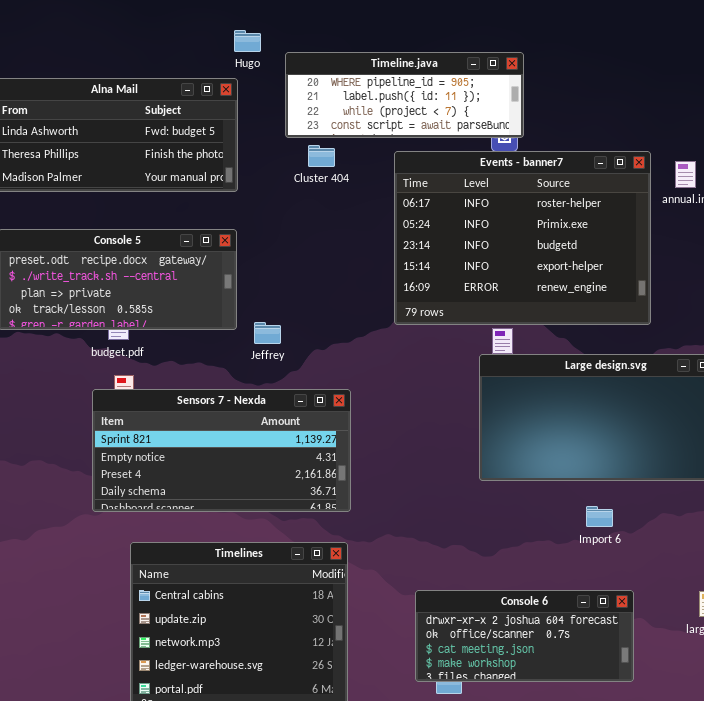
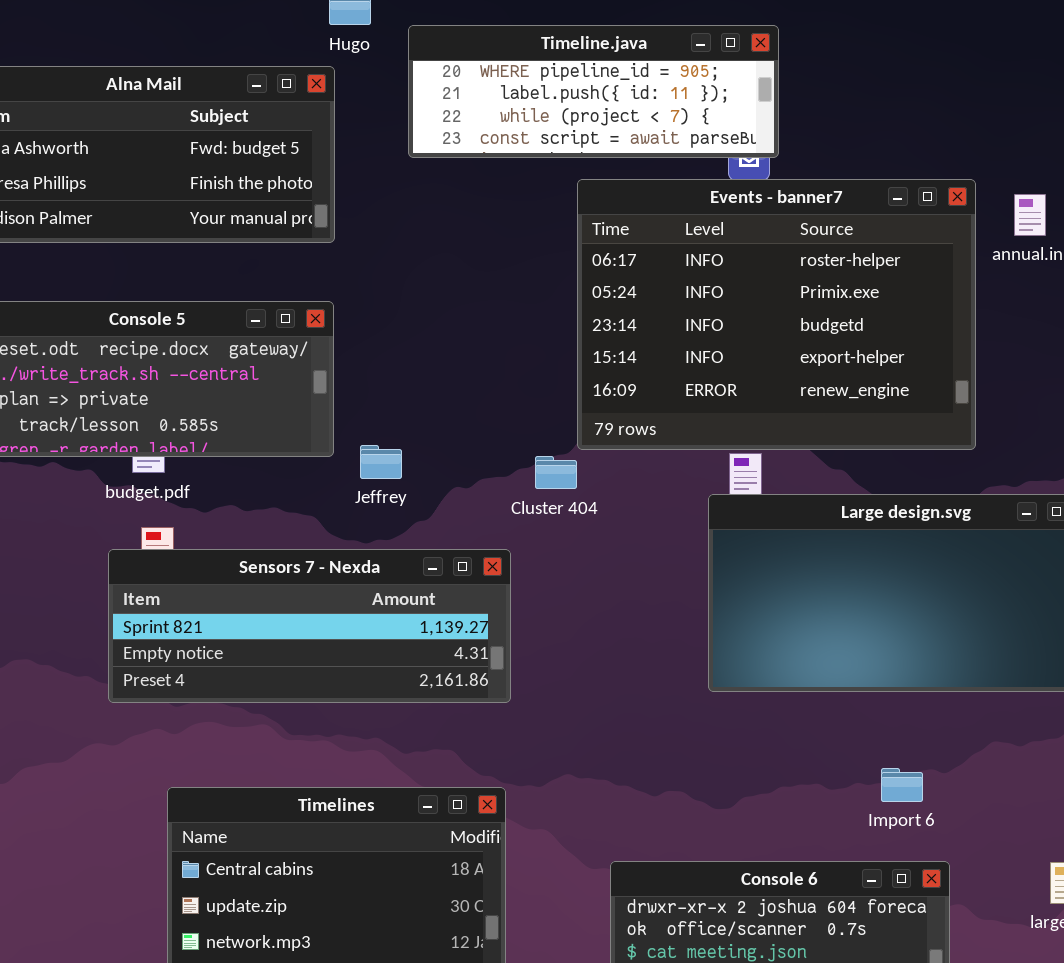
Cluster 404: [308,145,335,167] -> [535,456,577,489], moved
Sensors 7 - Nexda: [92,389,351,512] -> [108,549,511,703], resized
Import 6: [586,506,613,527] -> [881,768,923,802], moved

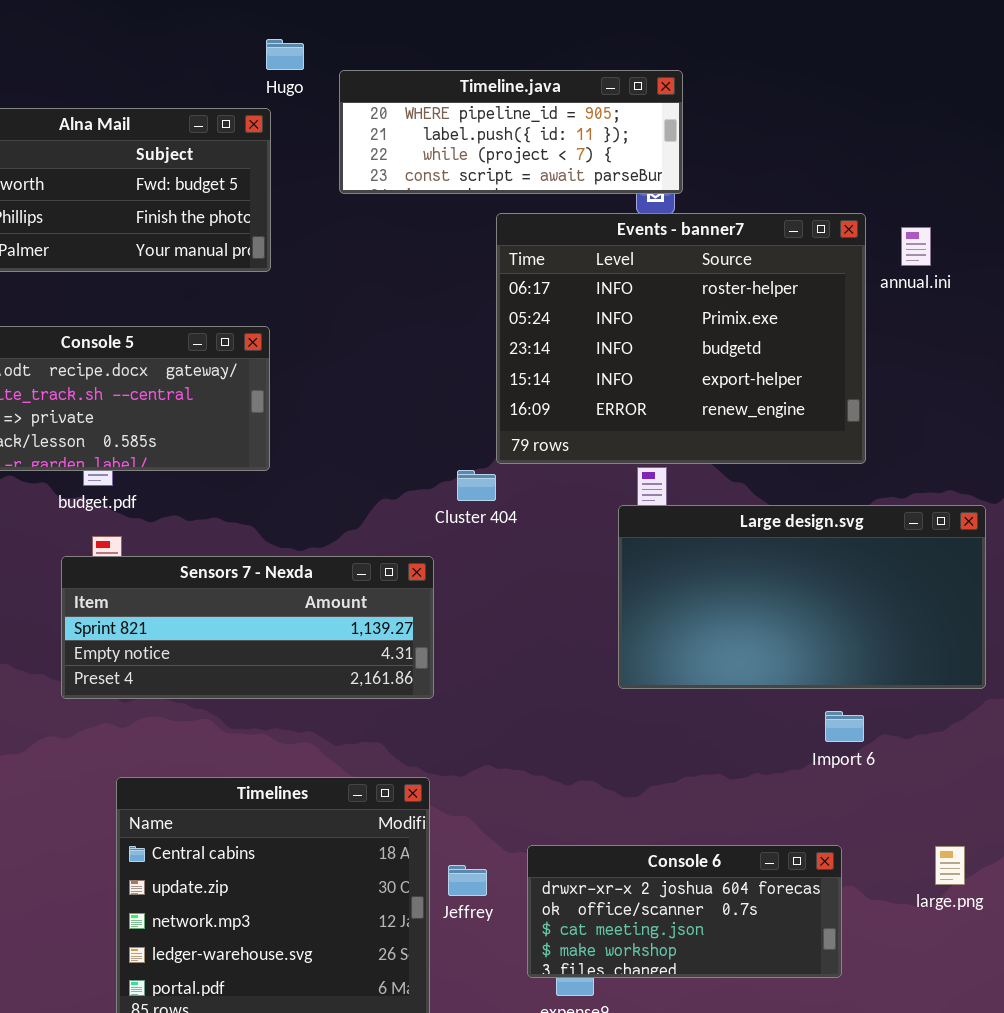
Jeffrey: [360,445,402,479] -> [448,865,487,896], moved
Import 6: [881,768,923,802] -> [825,711,864,742], moved

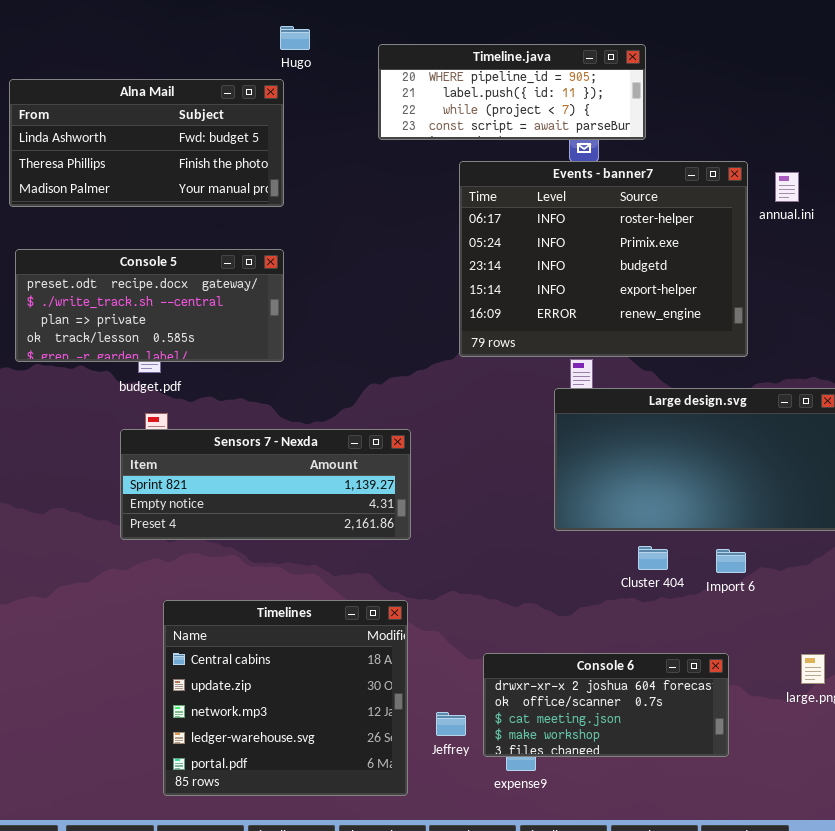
Timeline.java: [339,70,683,194] -> [378,44,646,140], moved
Cluster 404: [457,470,496,501] -> [638,546,668,570], moved
Jeffrey: [448,865,487,896] -> [436,712,466,736], moved

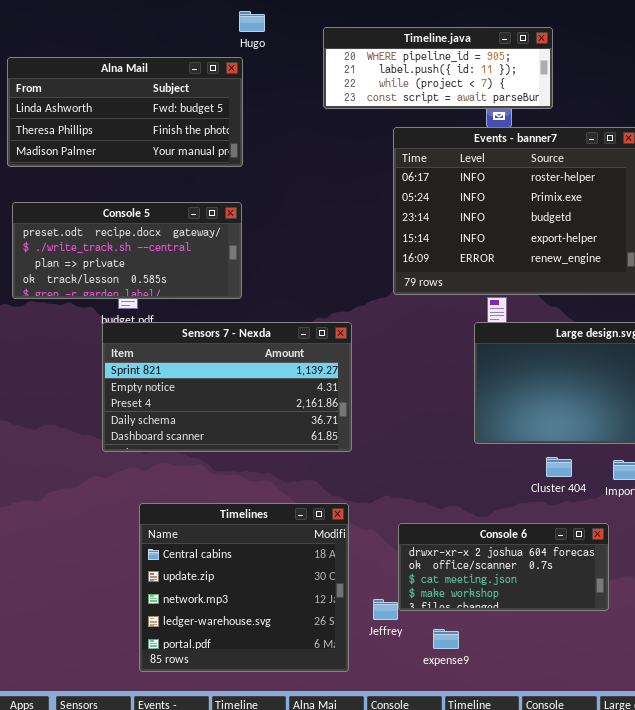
Sensors 7 - Nexda: [120,429,411,540] -> [102,322,352,452], resized
Console 6: [483,653,729,757] -> [398,523,609,611], moved

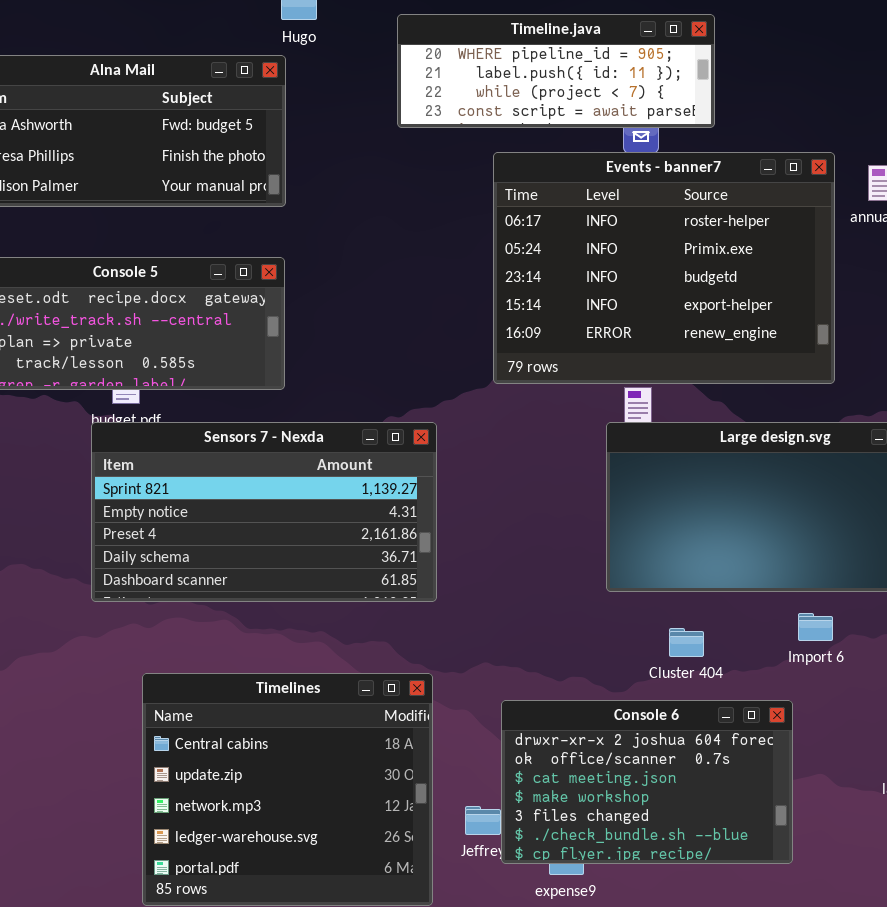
Cluster 404: [546,457,572,477] -> [669,628,704,657], moved
Console 6: [398,523,609,611] -> [501,700,793,864], resized

